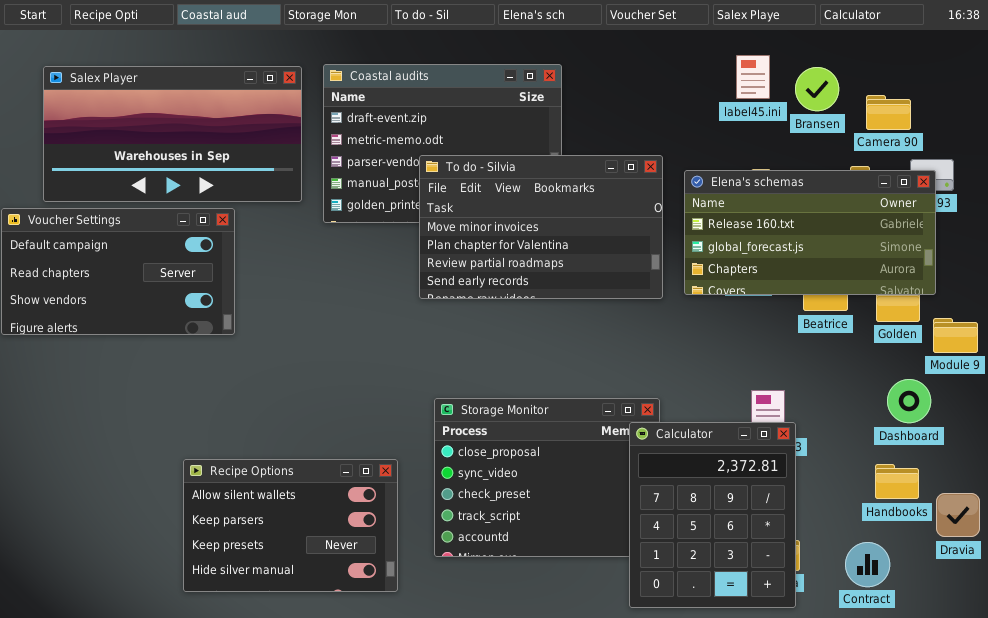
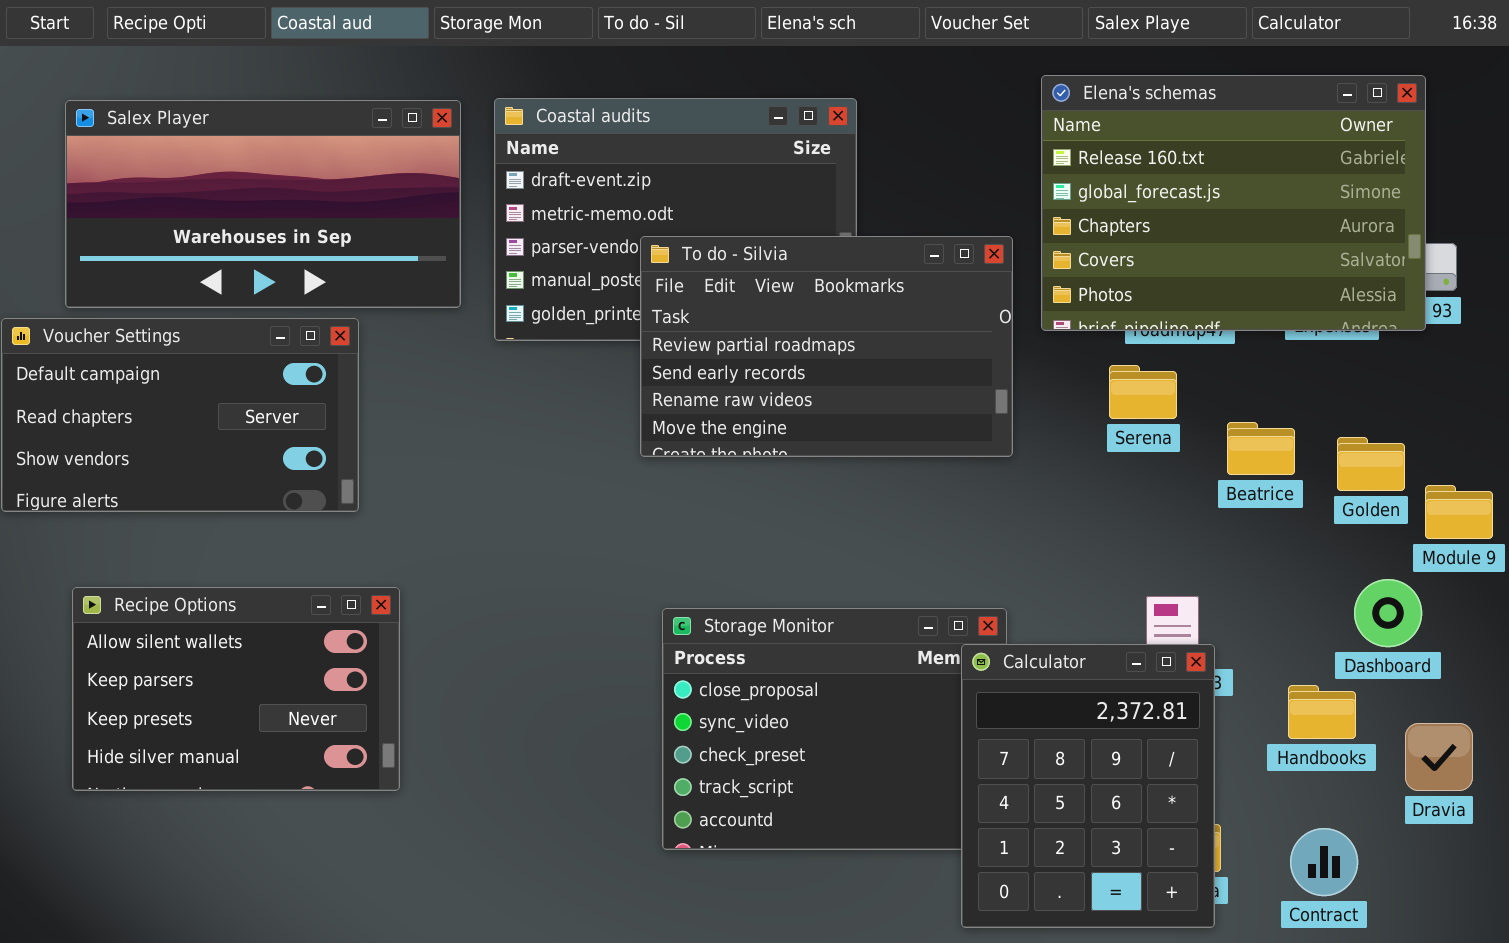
To do - Silvia: [419,155,663,299] -> [640,236,1013,457], scrolled down 2 rows
Elena's schemas: [684,170,936,295] -> [1041,75,1426,331], moved, resized
Recipe Options: [183,459,398,592] -> [72,587,400,791], moved
Handbooks: [875,464,919,499] -> [1288,685,1356,739], moved
Dravia: [936,493,980,537] -> [1405,723,1473,791], moved

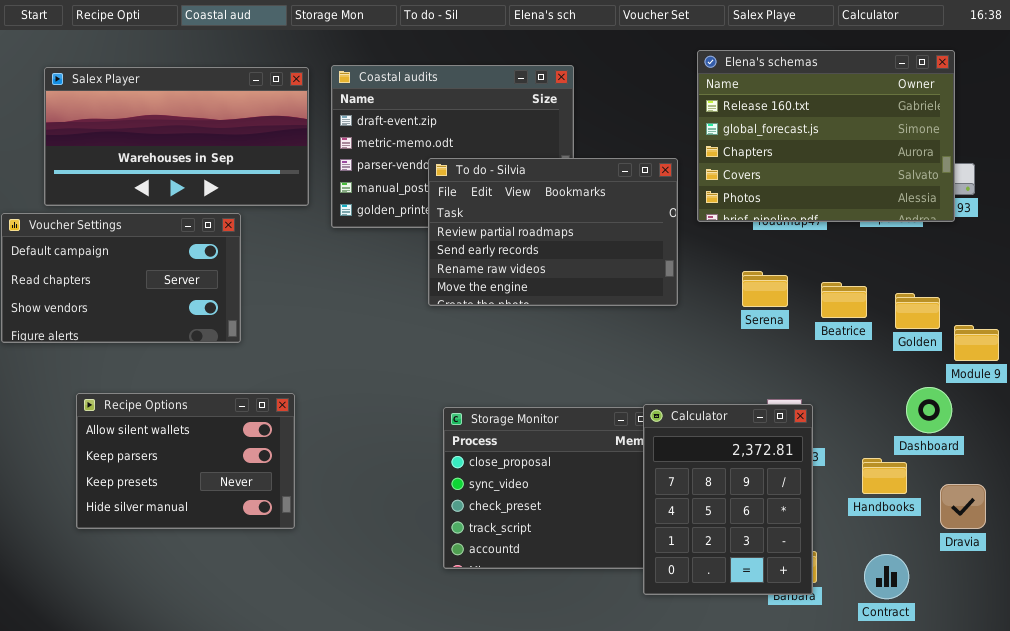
Serena: [1109,365,1177,419] -> [742,271,788,307], moved
Recipe Options: [72,587,400,791] -> [76,393,295,529], moved
Calculator: [961,644,1215,928] -> [643,404,813,595], moved

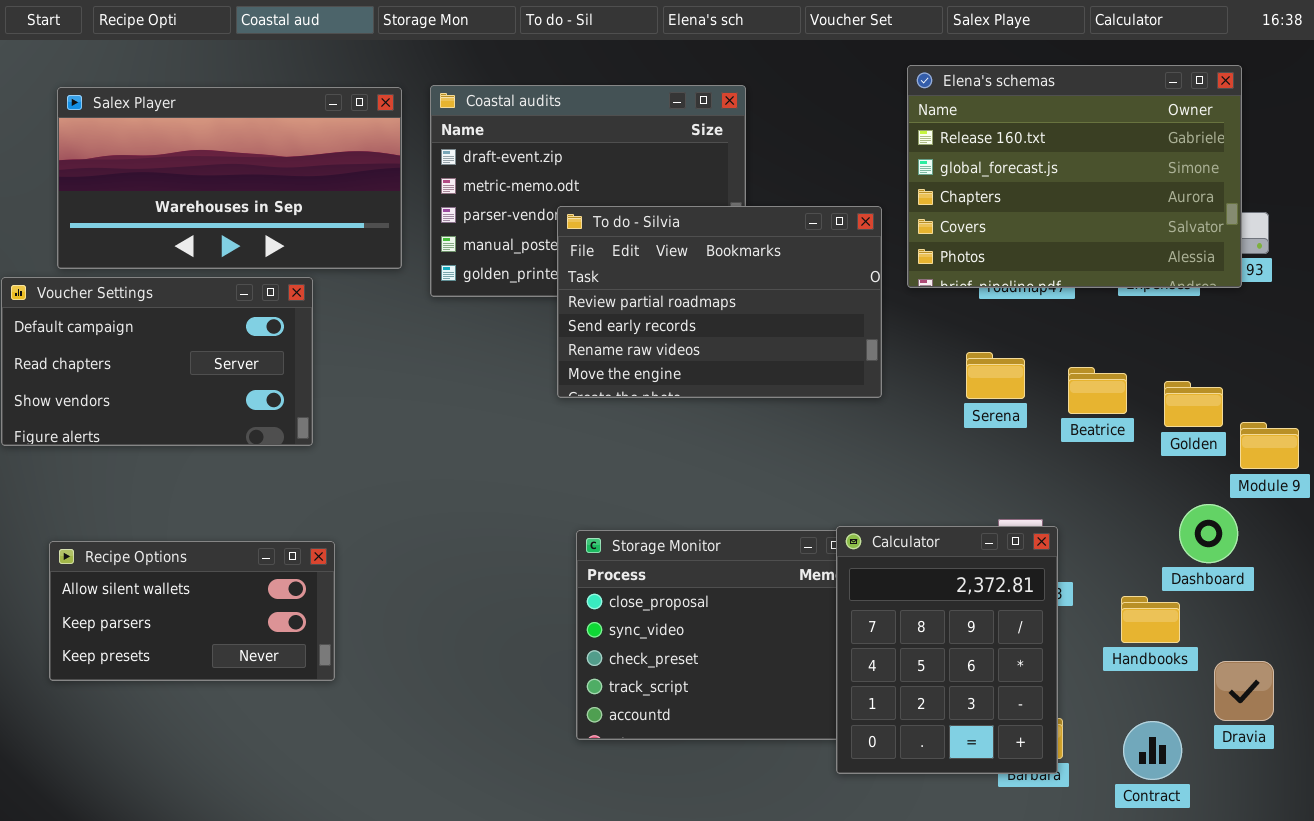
Recipe Options: [76,393,295,529] -> [49,541,335,681], moved, resized
Dravia: [940,484,986,529] -> [1214,661,1274,721], moved

